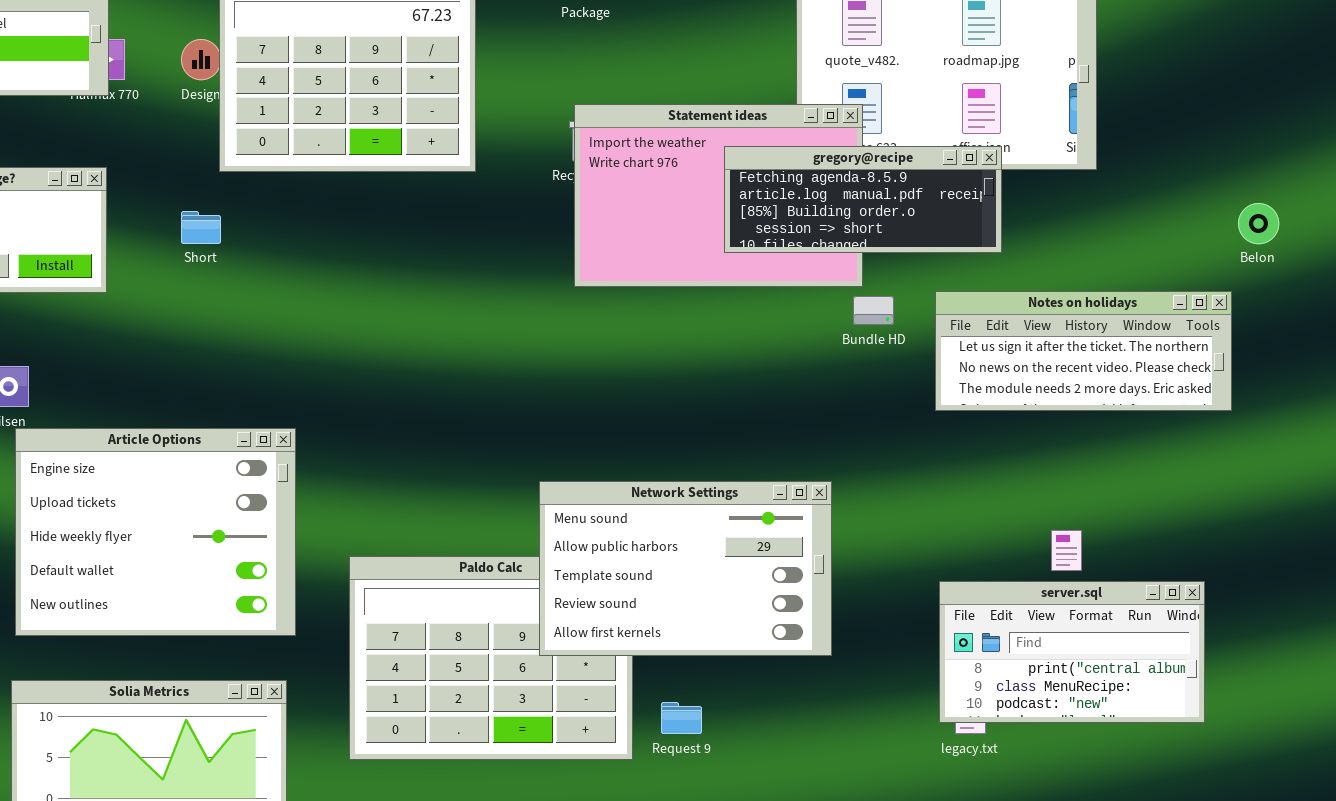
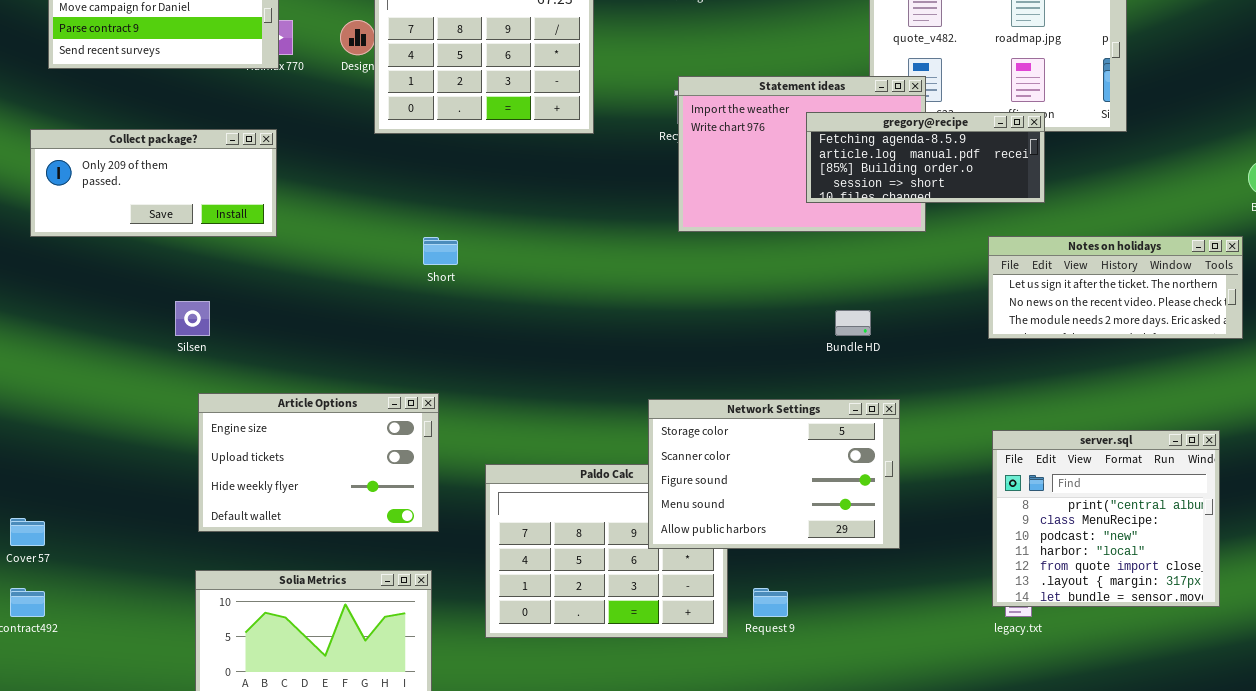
Short: [181,211,221,244] -> [423,237,458,265], moved
Bundle HD: [853,296,894,325] -> [835,310,871,336], moved
Article Options: [15,428,296,636] -> [198,393,439,532], resized
Network Settings: [539,481,832,656] -> [648,399,900,549], scrolled up 3 rows
server.sql: [939,581,1205,723] -> [992,430,1220,607], resized

